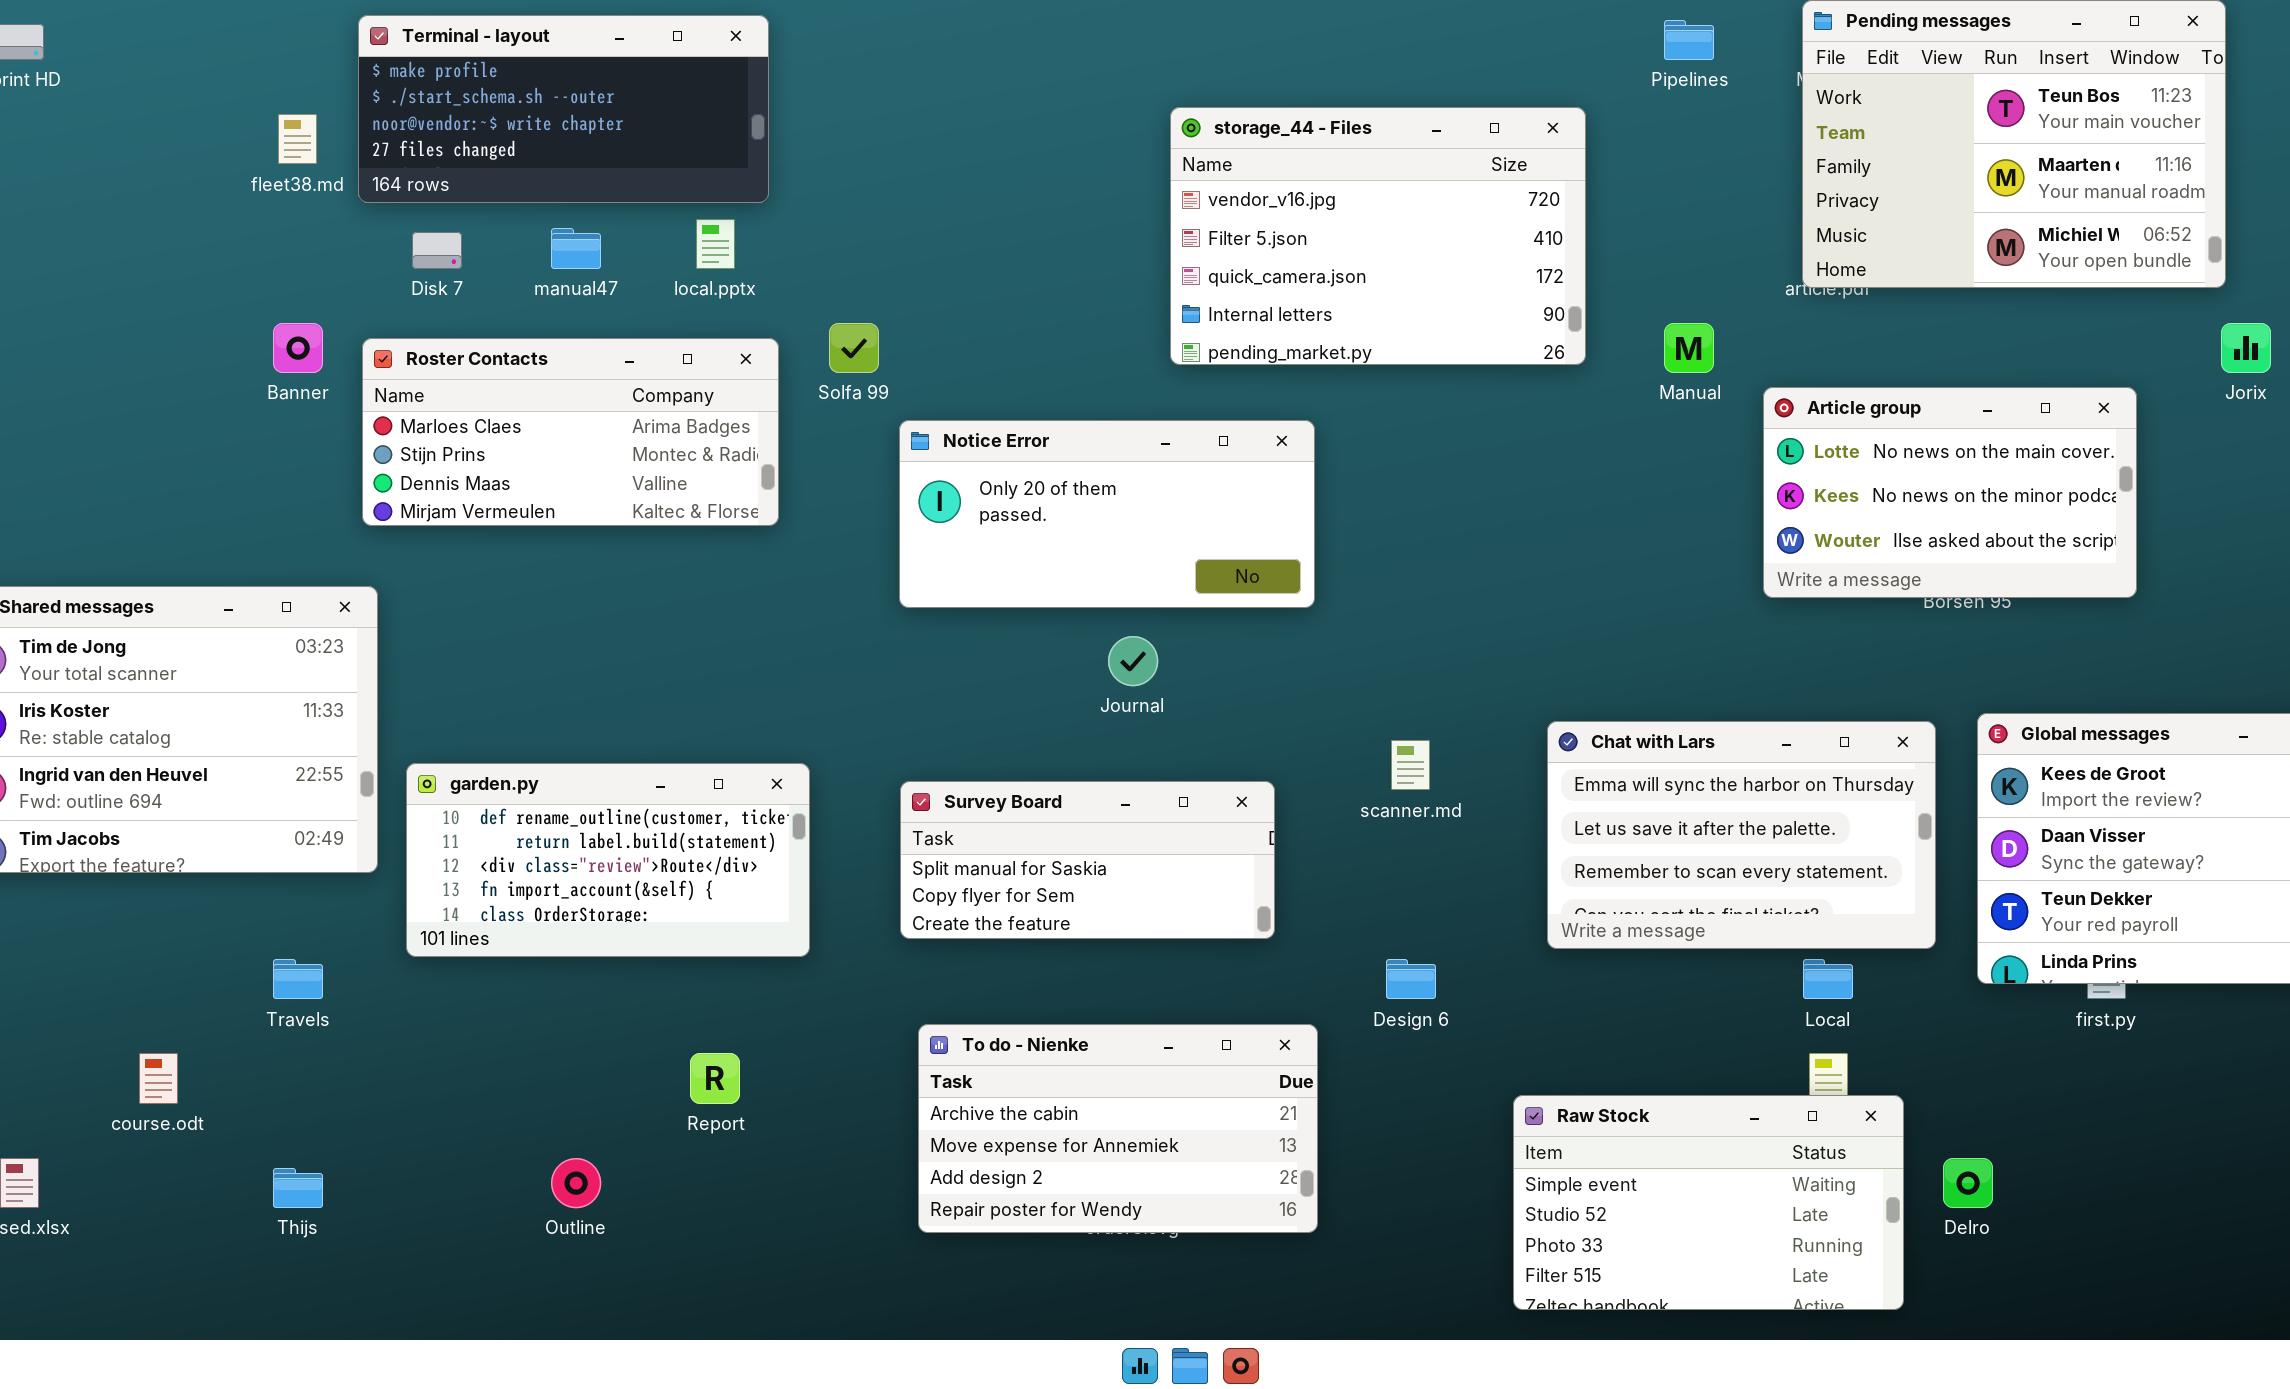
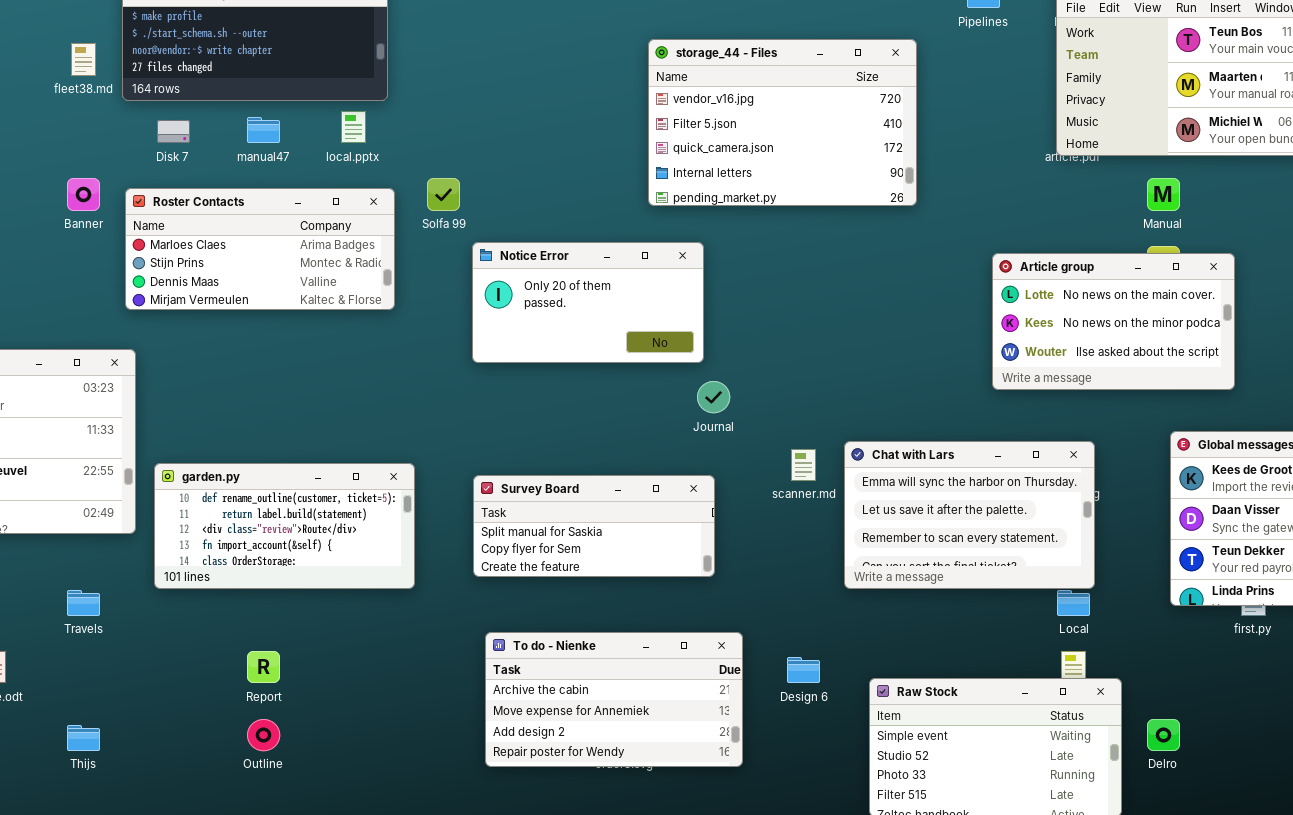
Manual: [1664,323,1714,373] -> [1147,178,1180,211], moved
Article group: [1763,387,2137,598] -> [992,253,1235,390], moved
Notice Error: [899,420,1315,608] -> [472,242,704,363], resized
Journal: [1108,636,1158,686] -> [697,381,730,413], moved
Chat with Lars: [1547,721,1936,949] -> [844,441,1095,589], moved
Design 6: [1386,959,1436,999] -> [787,657,820,683], moved
Report: [690,1053,740,1104] -> [247,651,280,683], moved

